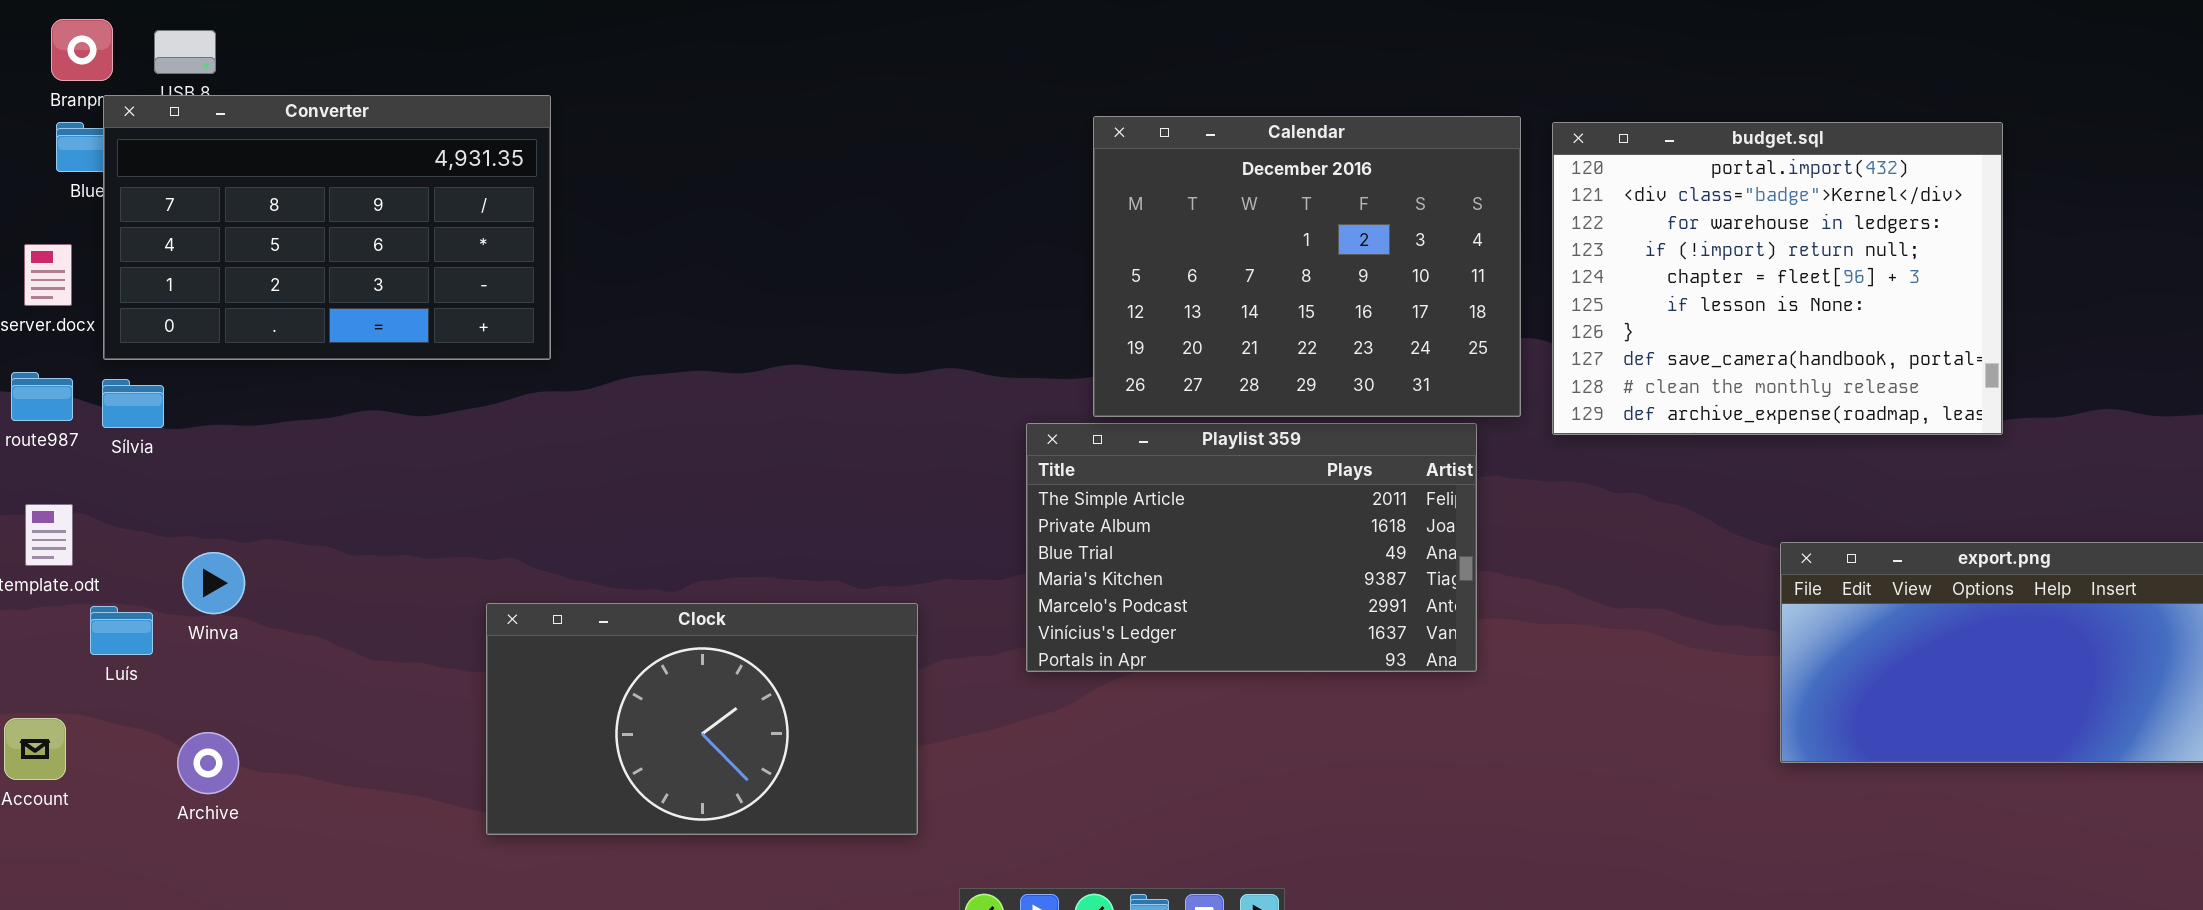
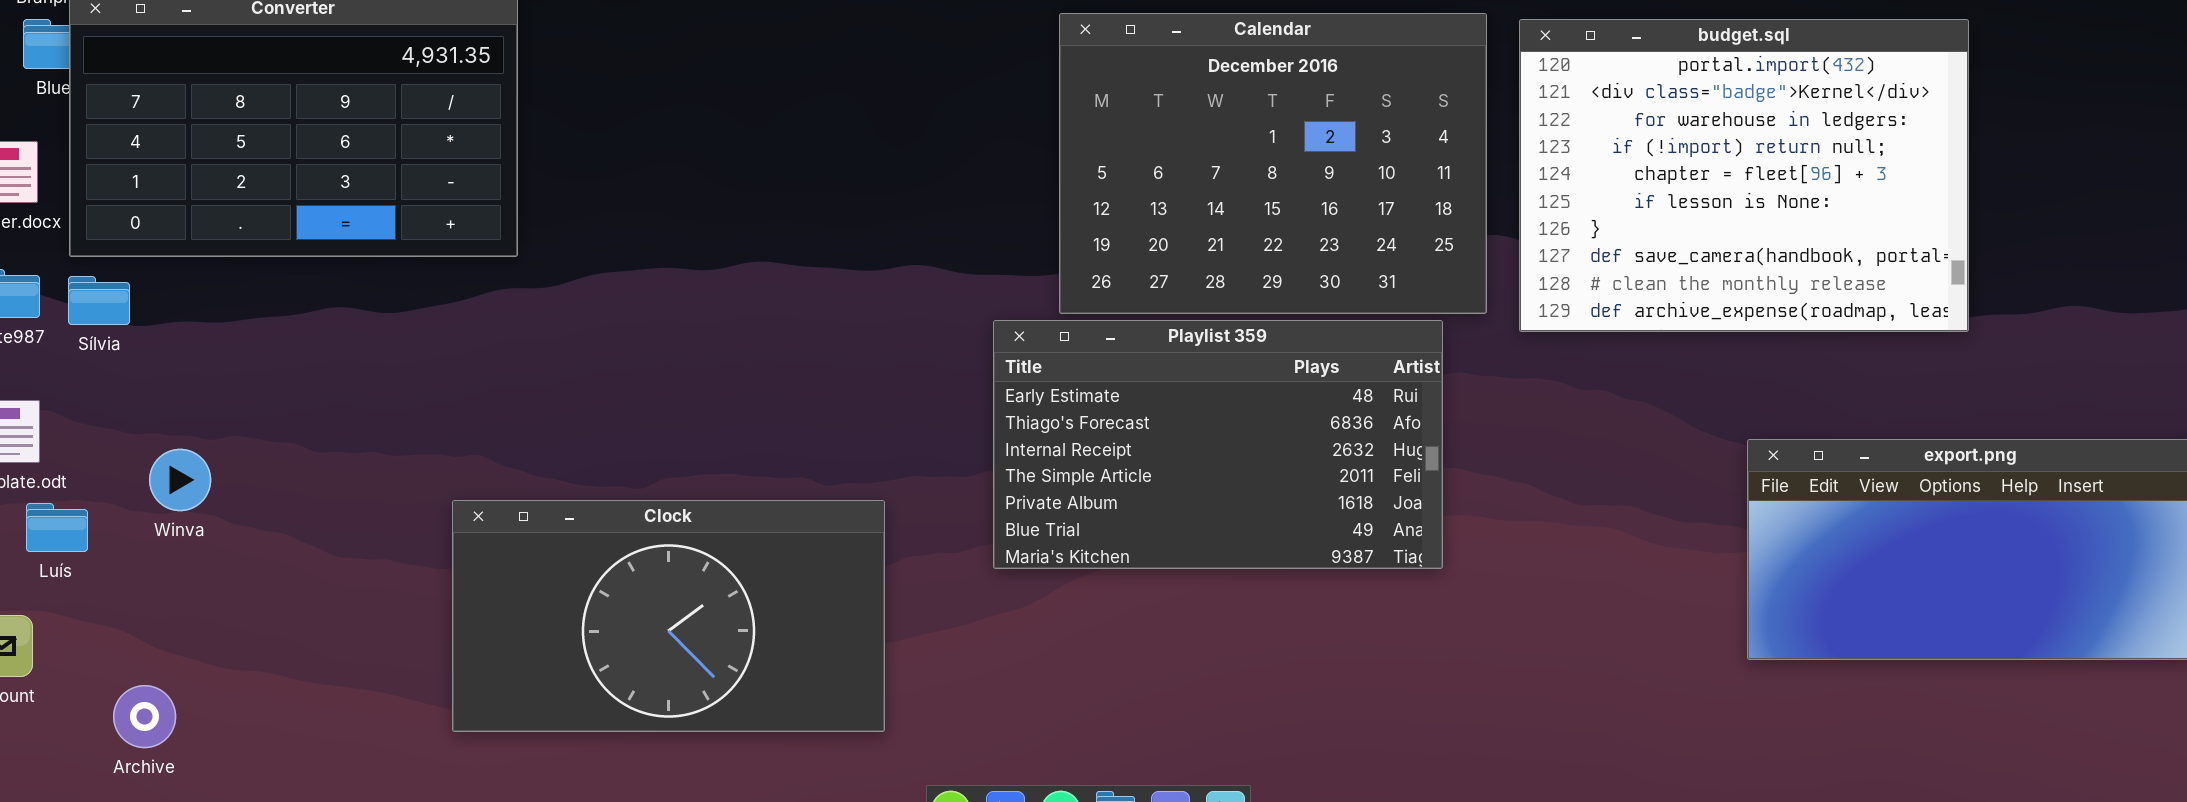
Playlist 359: [1026,423,1477,672] -> [993,320,1443,569], scrolled up 3 rows
Luís: [90,606,153,655] -> [26,503,88,552], moved
Archive: [177,732,239,794] -> [113,685,176,748], moved

